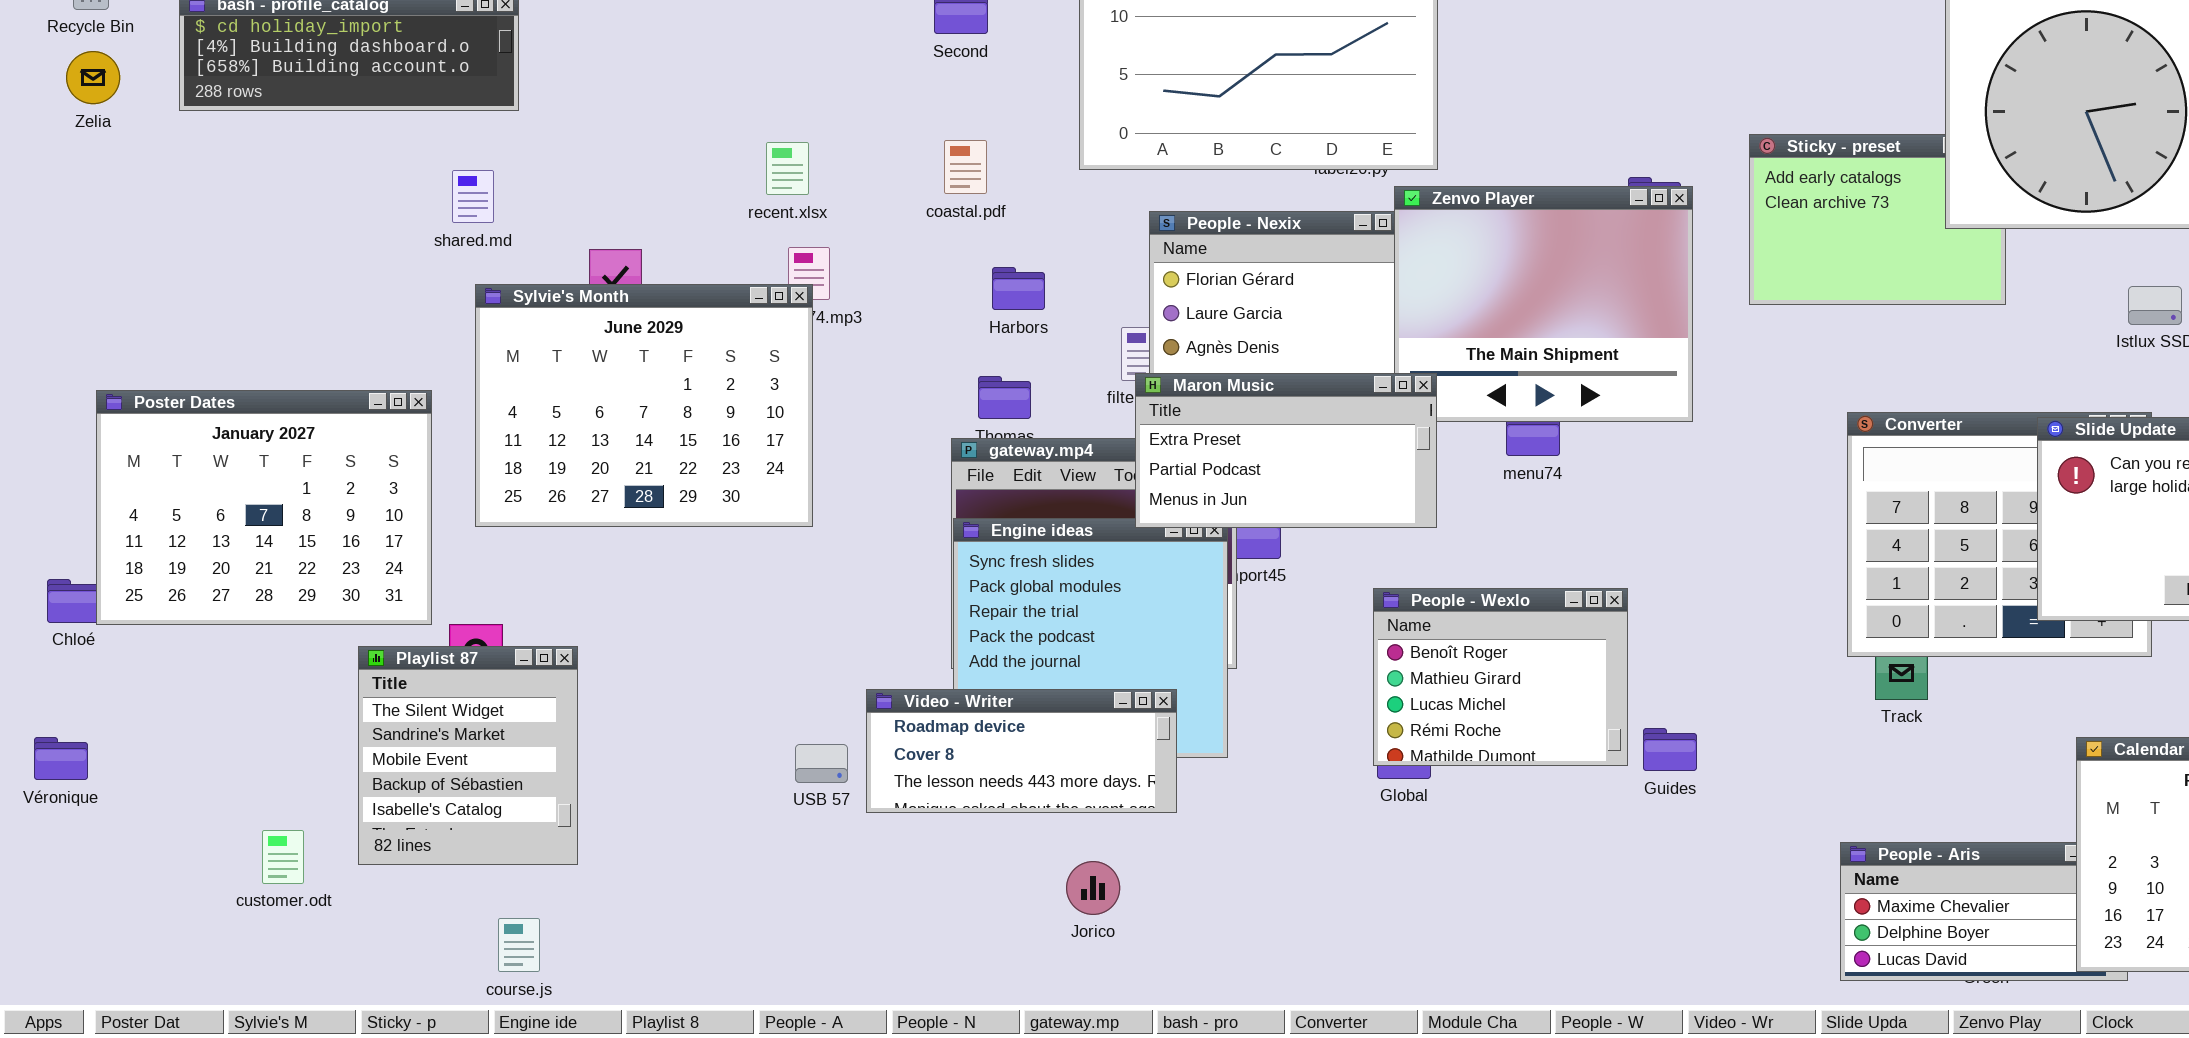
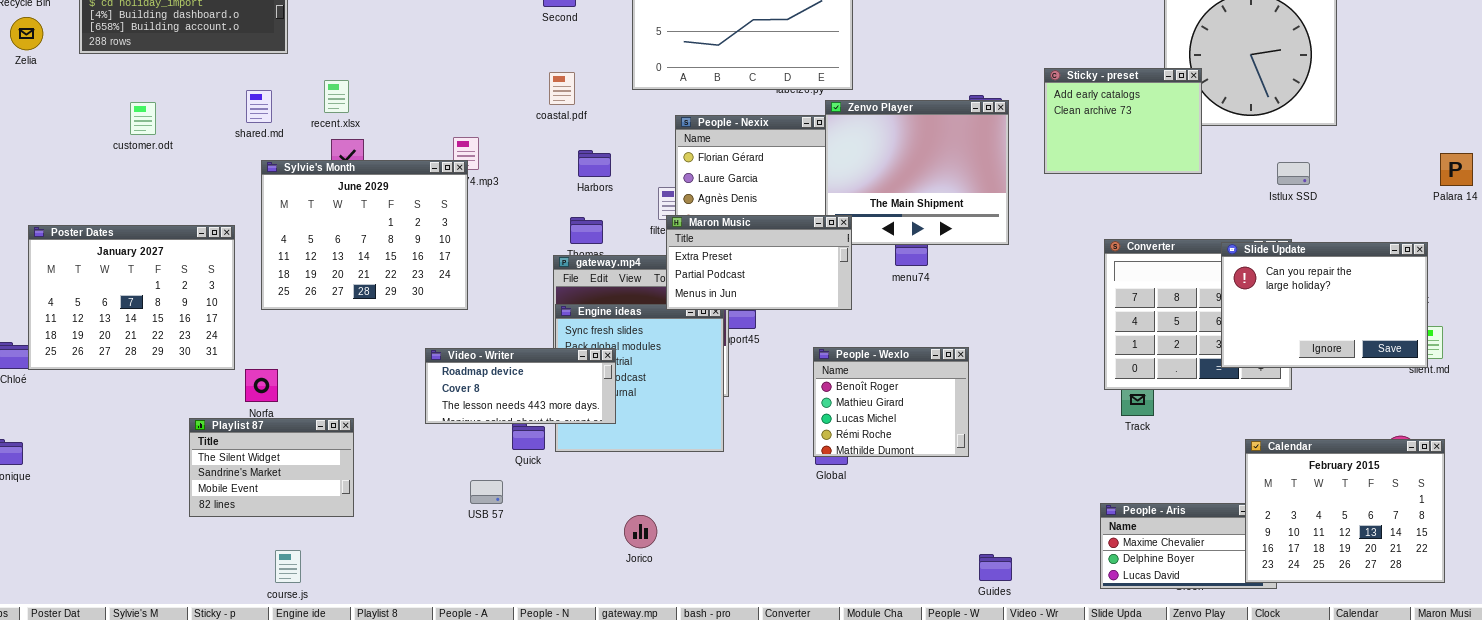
Sticky - preset: [1749,134,2006,305] -> [1044,68,1202,174], raised
recent.xlsx: [766,142,809,195] -> [324,80,349,113], moved
Playlist 87: [358,646,578,865] -> [189,418,354,517], resized
Video - Writer: [866,689,1177,813] -> [425,348,616,424], moved
Guides: [1643,728,1697,771] -> [979,554,1012,581], moved
USB 57: [795,744,848,783] -> [470,480,503,504], moved
customer.odt: [262,830,304,884] -> [130,102,156,135], moved

